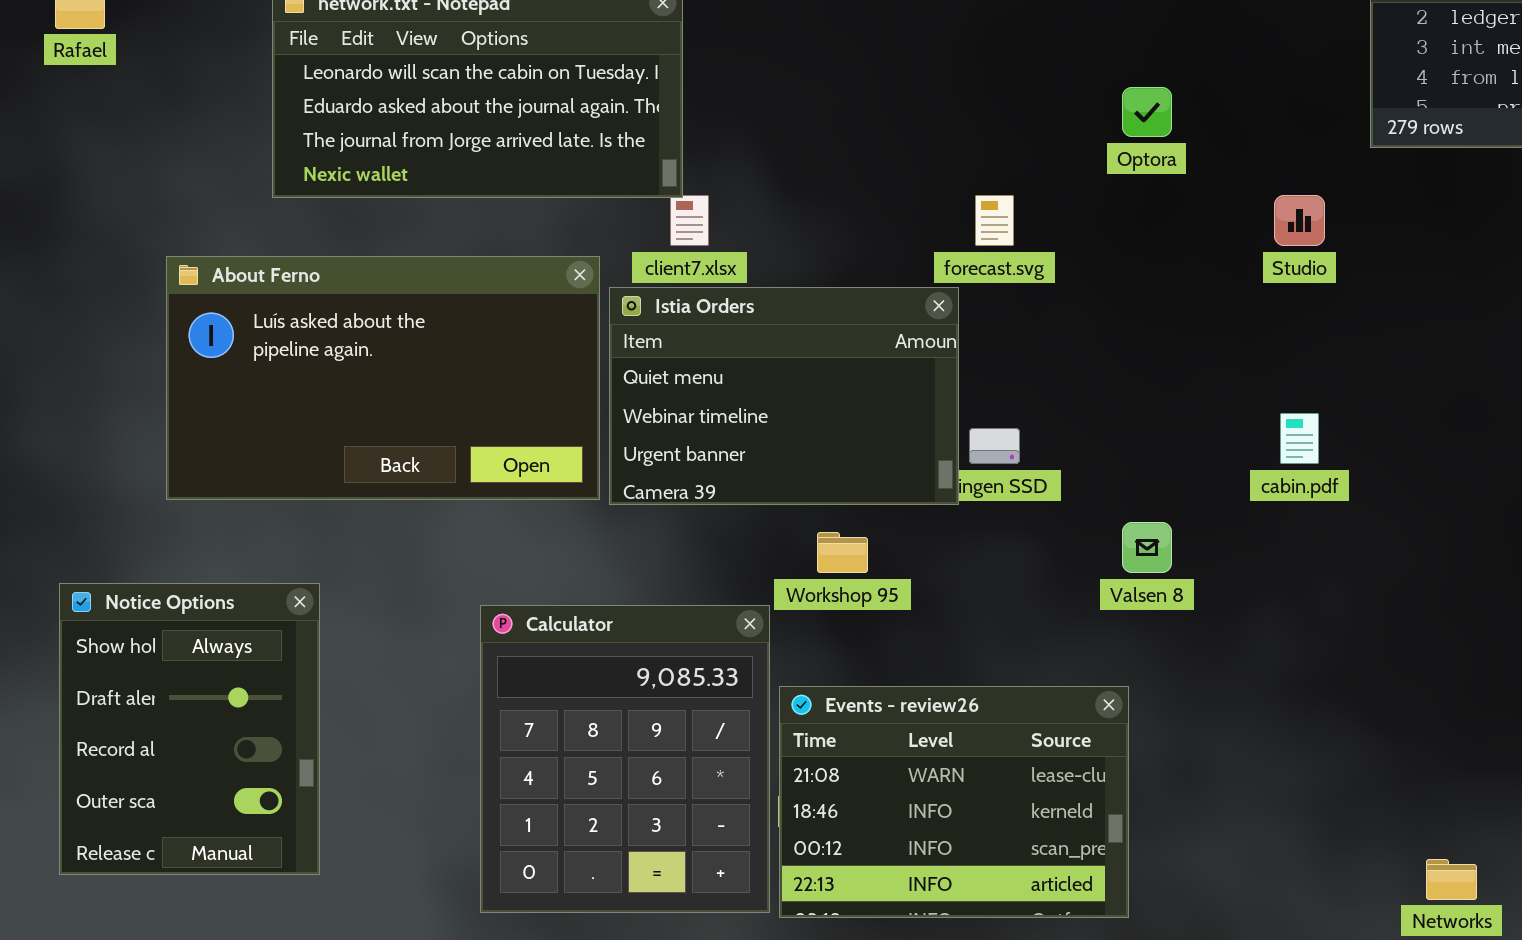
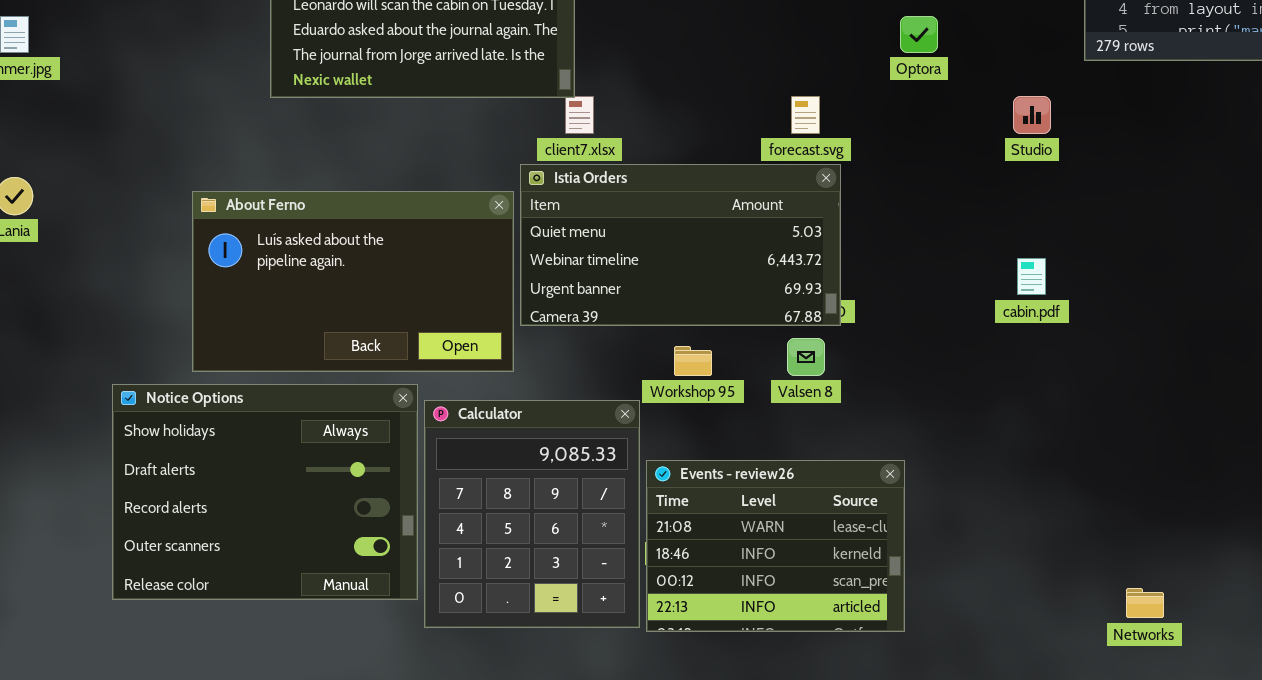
About Ferno: [166,256,600,500] -> [192,191,514,372], moved
Istia Orders: [609,287,959,505] -> [520,164,841,326], resized
Valsen 8: [1122,522,1172,573] -> [787,338,825,376], moved
Notice Options: [59,583,320,875] -> [112,384,418,600], resized

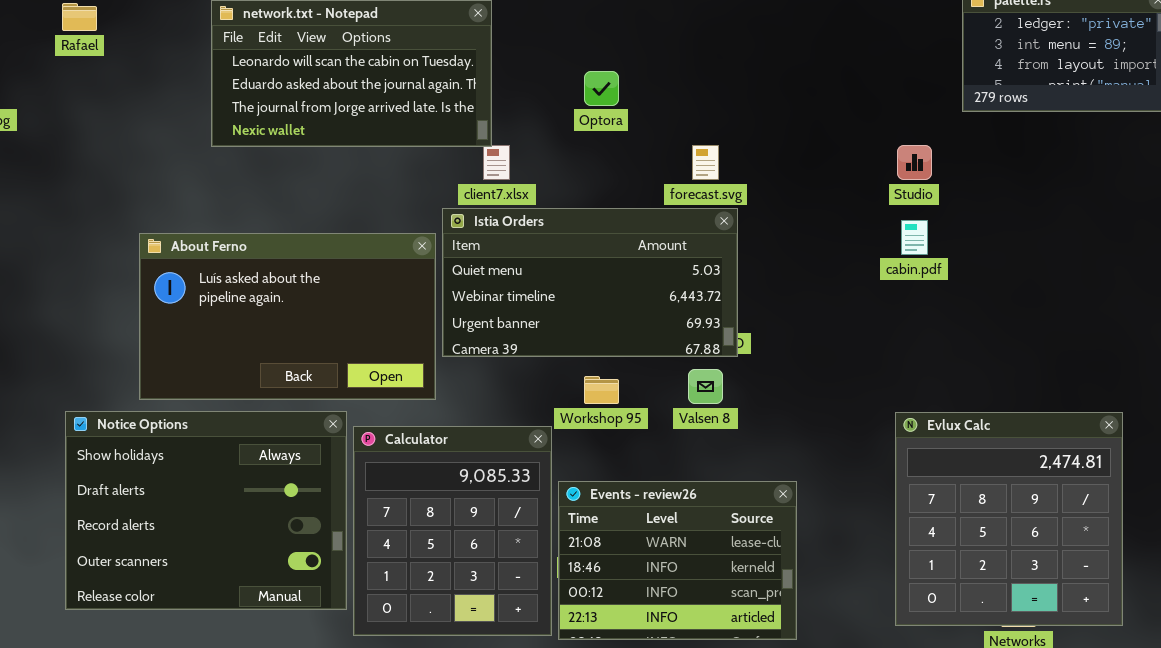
Optora: [900,16,938,53] -> [584,71,619,106], moved
cabin.pdf: [1017,258,1046,295] -> [901,220,928,255], moved
Evlux Calc: none -> [895,412,1123,626], opened

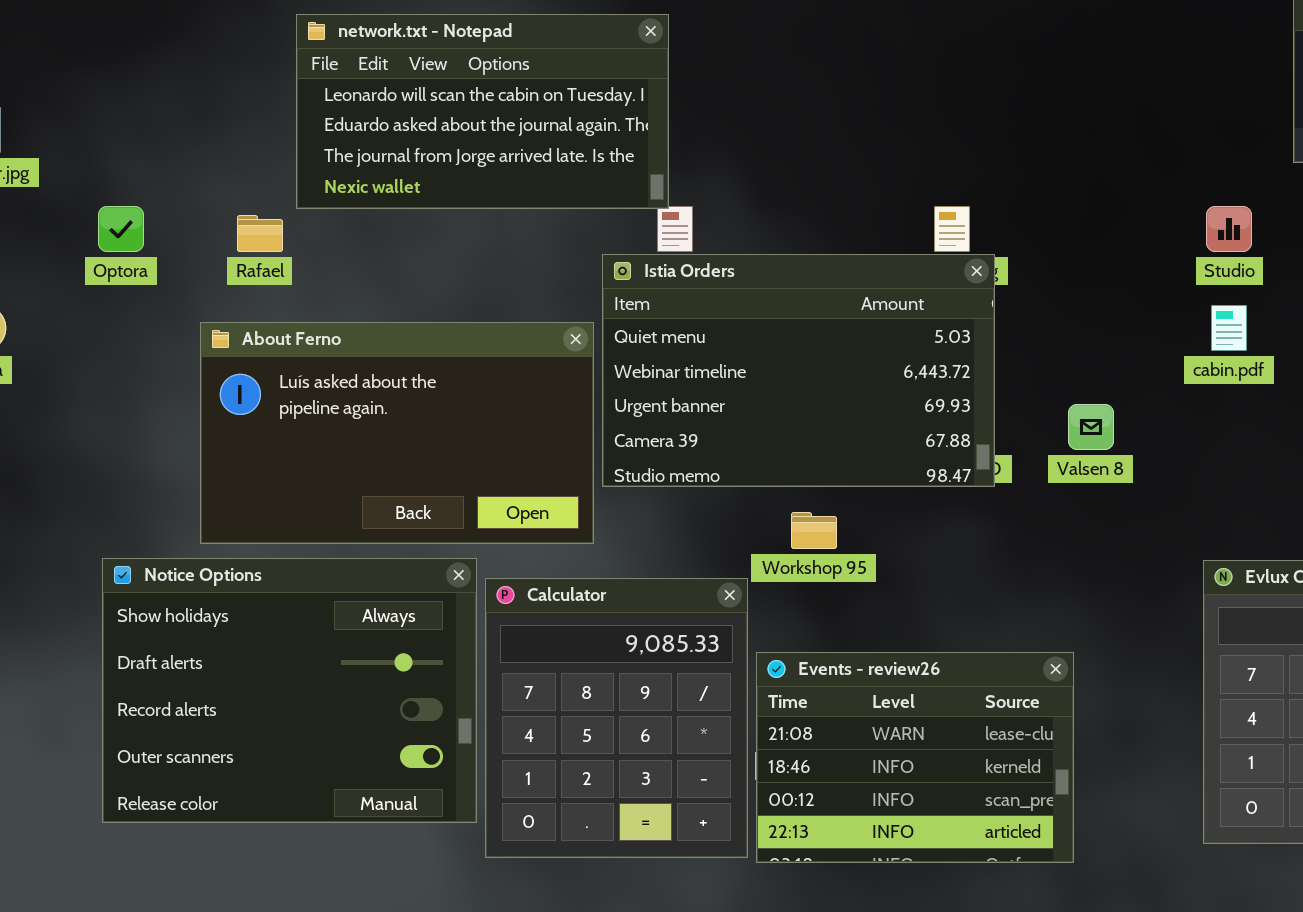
Rafael: [62,3,97,31] -> [237,215,283,252], moved
Optora: [584,71,619,106] -> [98,206,144,252], moved
Istia Orders: [442,208,738,357] -> [602,254,995,487], resized
Valsen 8: [688,369,723,404] -> [1068,404,1114,450], moved

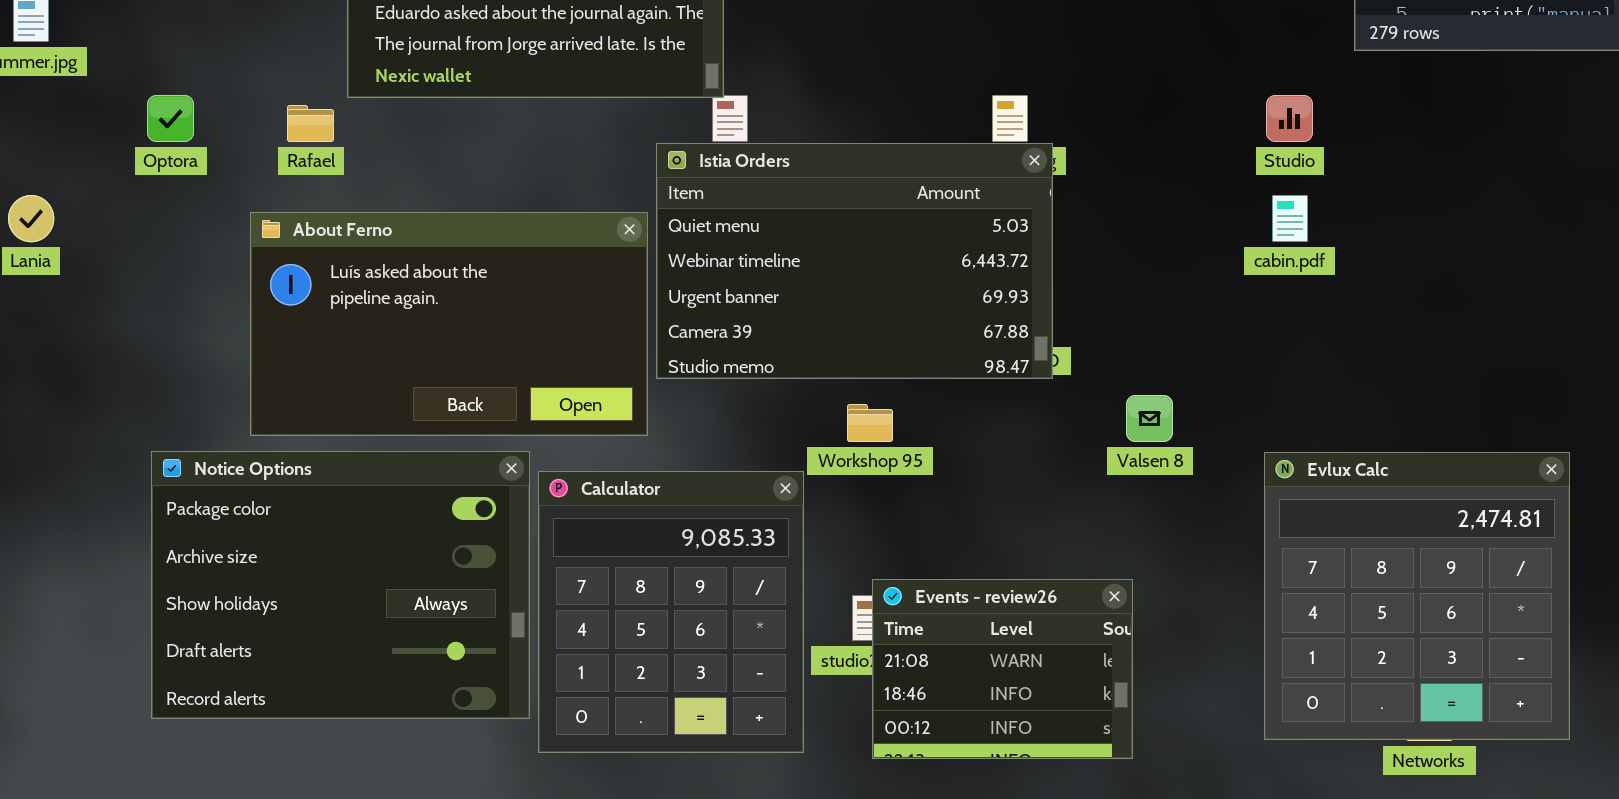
Valsen 8: [1068,404,1114,450] -> [1126,395,1173,442], moved
Notice Options: [102,558,477,823] -> [151,451,530,719], scrolled up 2 rows
Events - review26: [756,652,1074,863] -> [872,579,1133,759], resized

